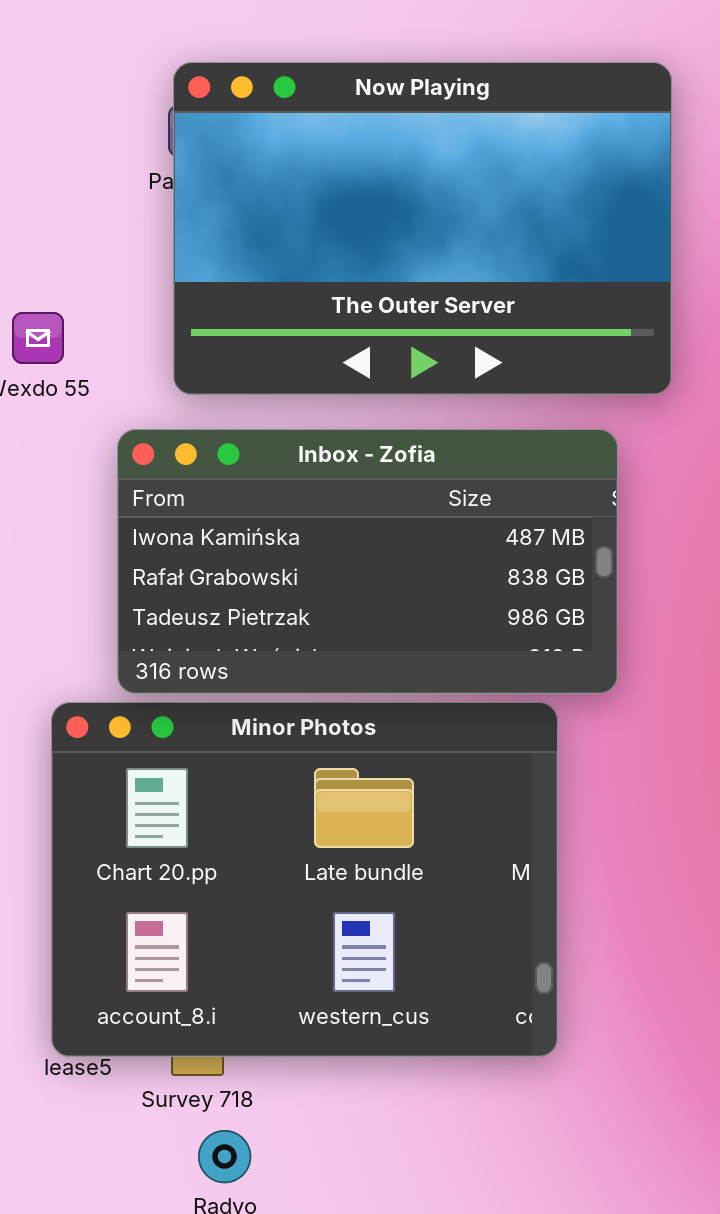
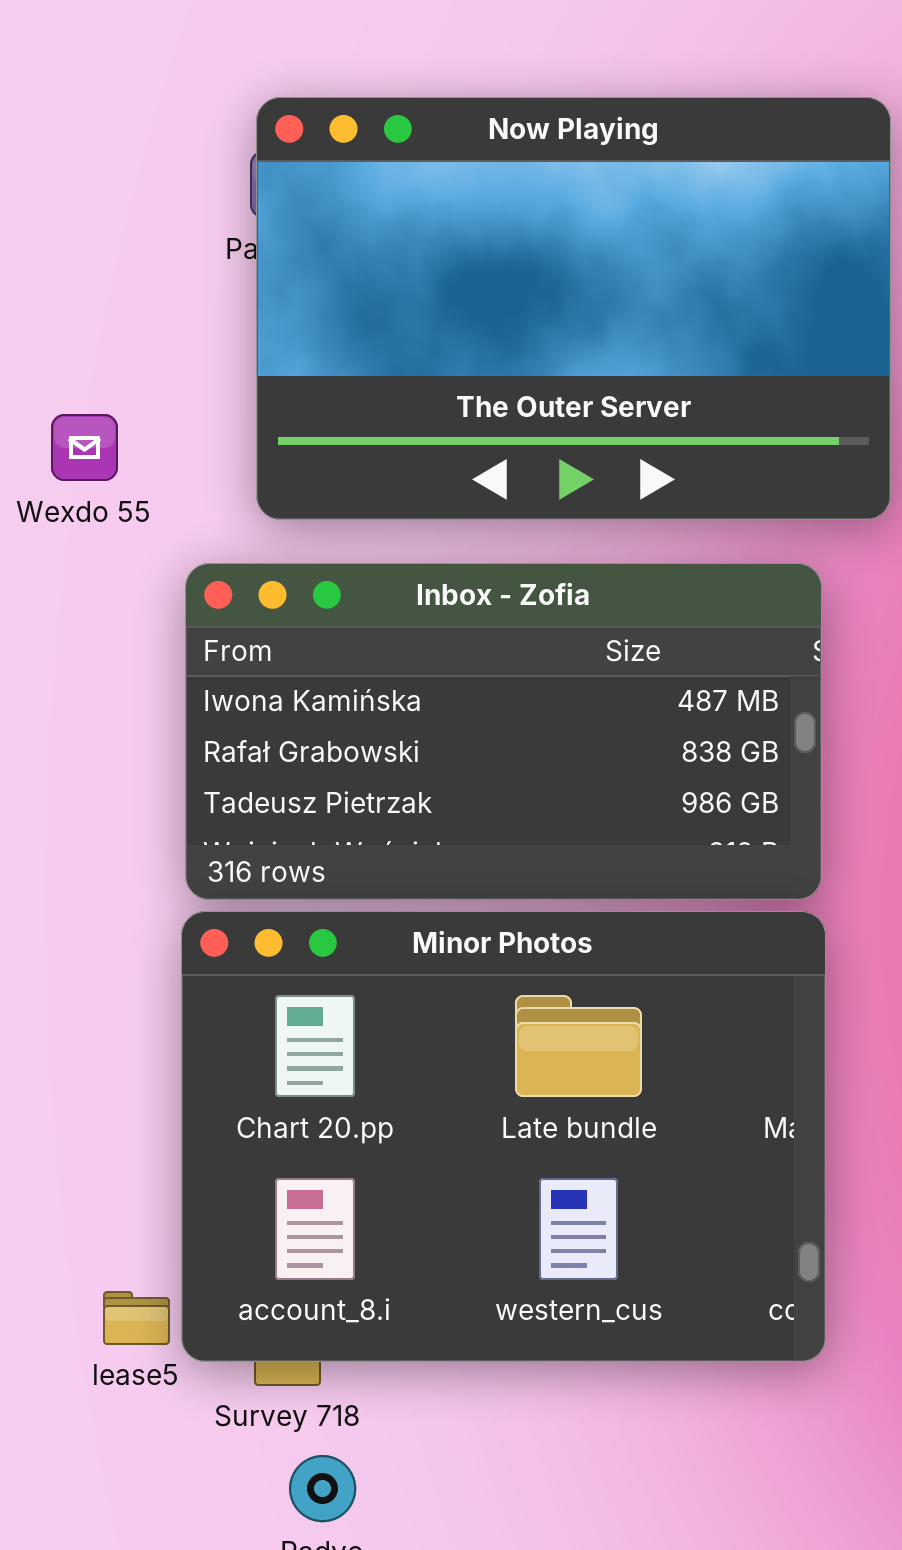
Minor Photos: [51,702,558,1057] -> [181,911,826,1362], moved

